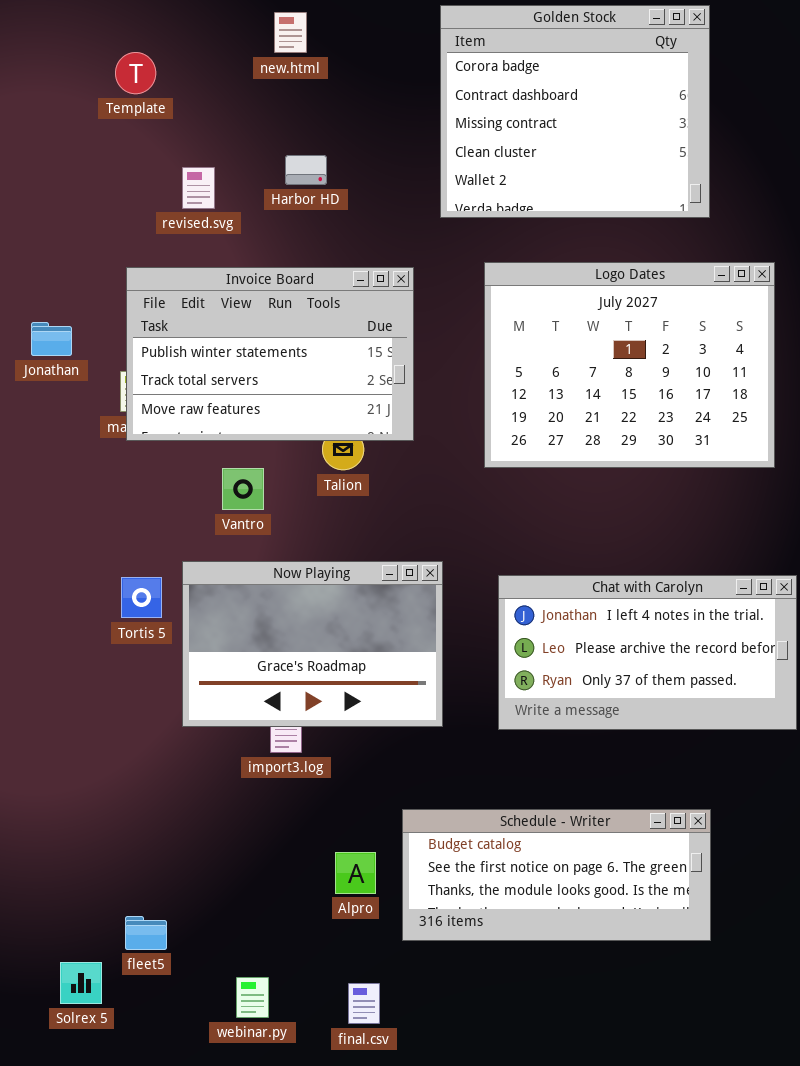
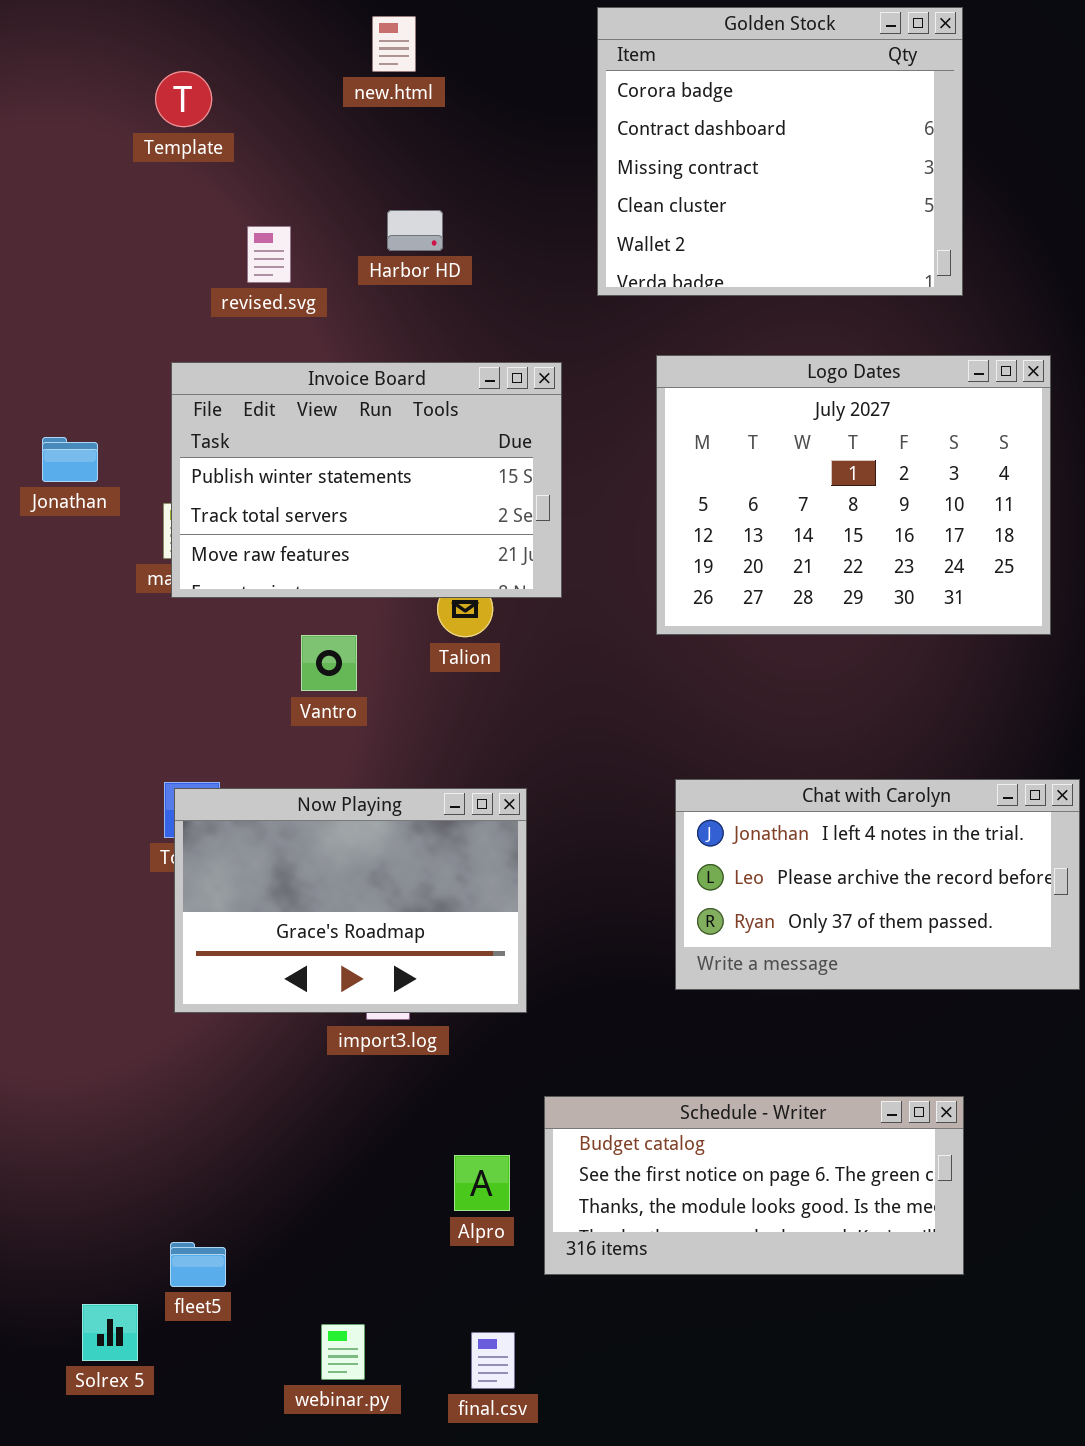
Now Playing: [182,561,443,727] -> [174,788,527,1013], moved

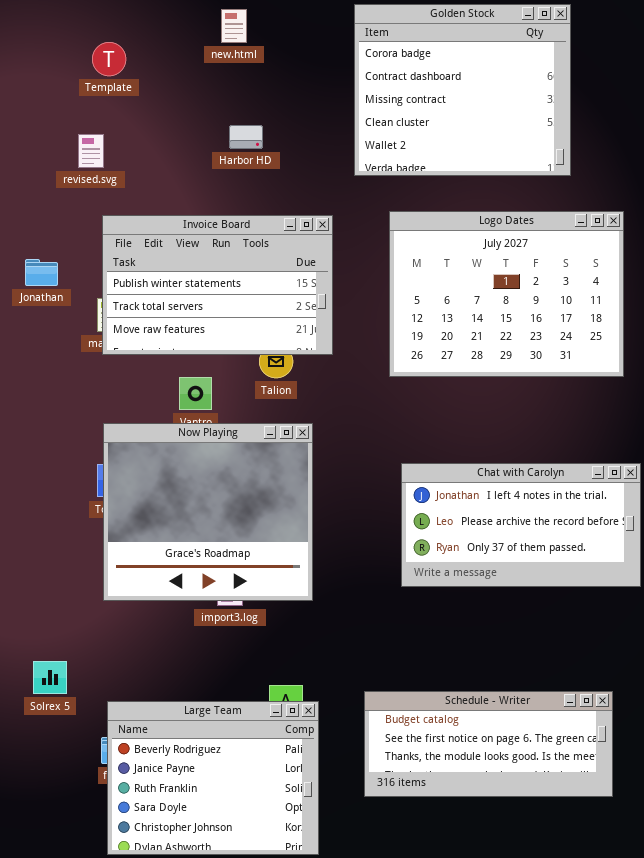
revised.svg: [247,226,291,283] -> [78,134,104,168], moved
Now Playing: [174,788,527,1013] -> [103,423,313,601], resized
Schedule - Writer: [544,1096,964,1275] -> [364,691,613,797], moved
Large Team: none -> [107,701,319,855], opened
Solrex 5: [82,1304,138,1361] -> [33,661,67,694], moved

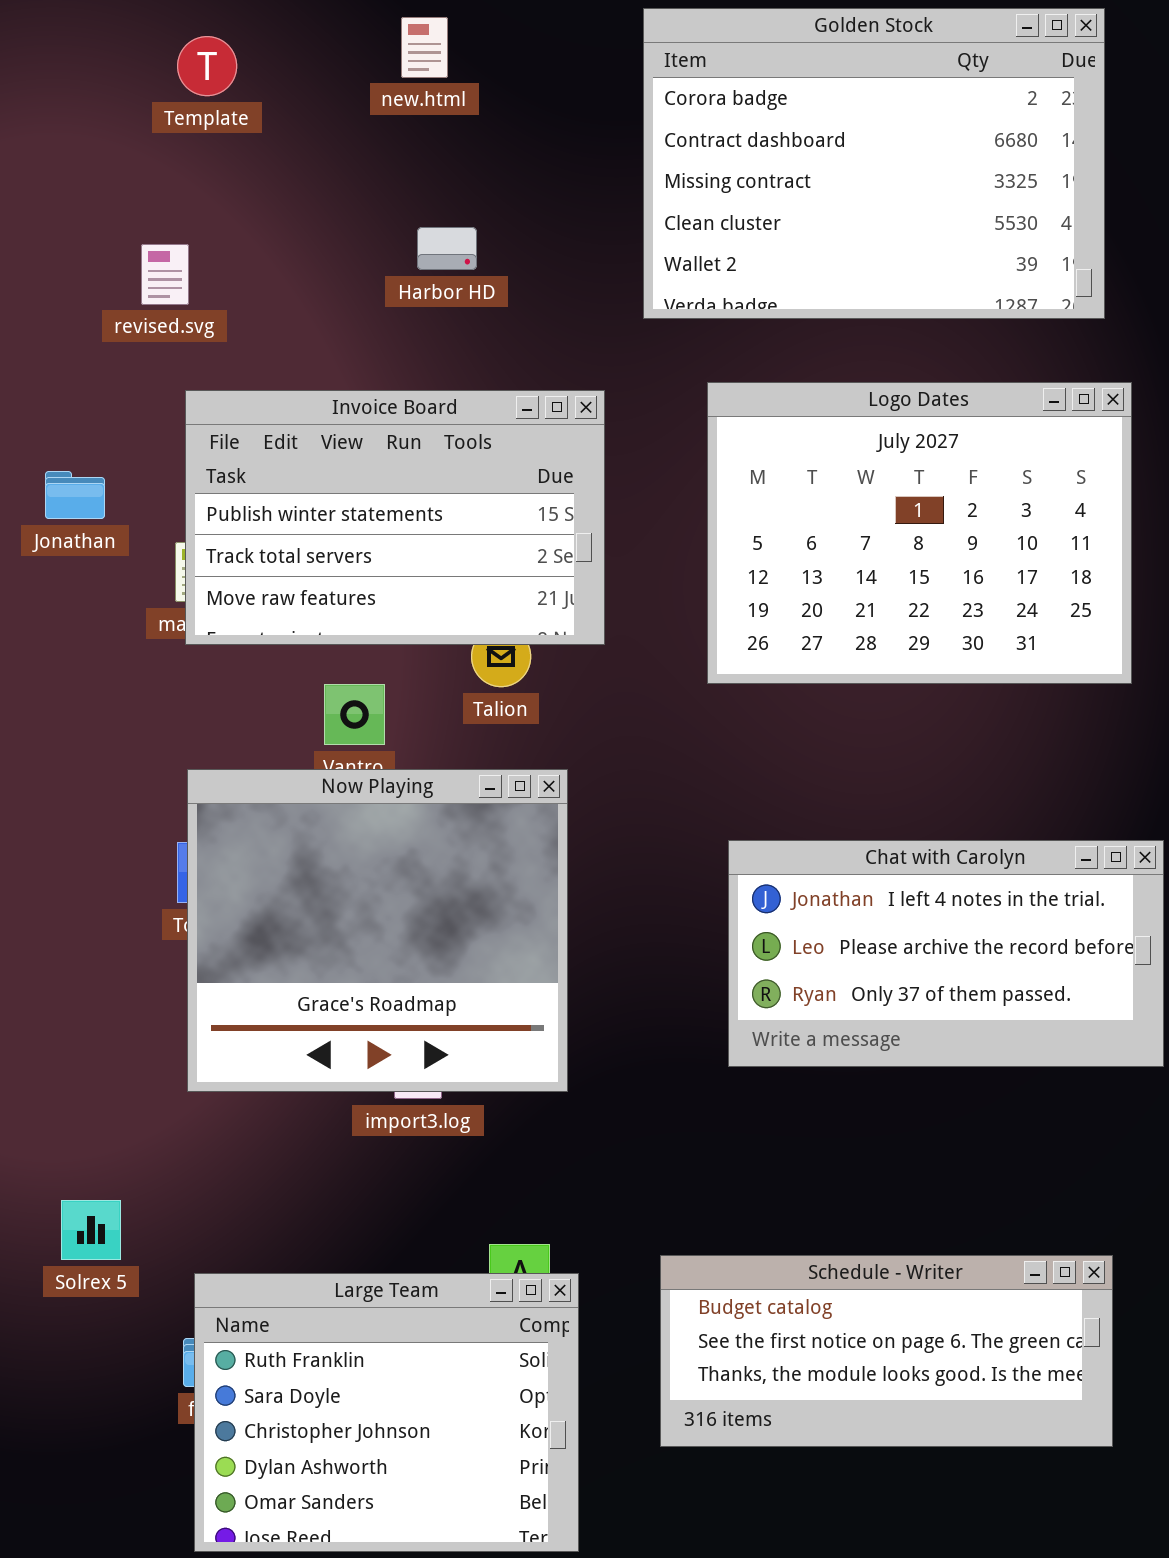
Golden Stock: [354,4,571,176] -> [643,8,1105,319], resized
Template: [92,42,126,76] -> [177,36,237,96], moved
Large Team: [107,701,319,855] -> [194,1273,579,1552], scrolled down 2 rows

